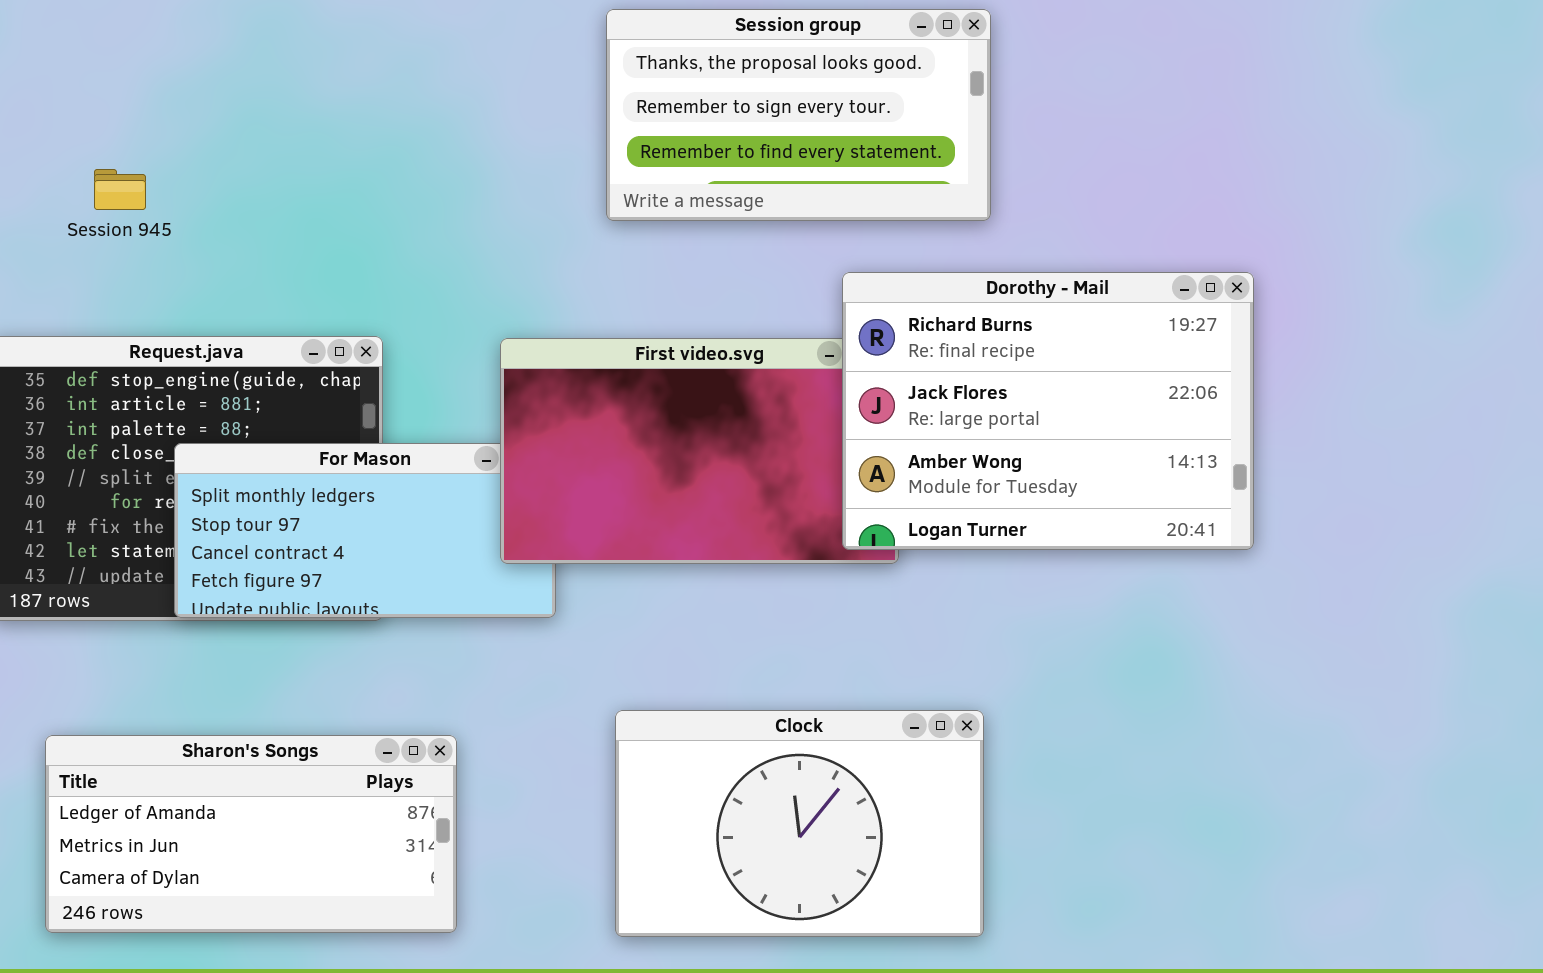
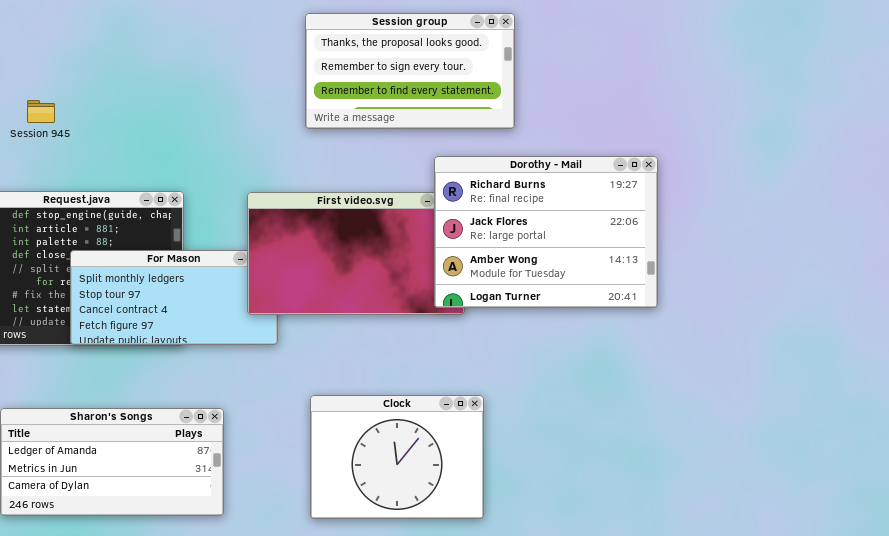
Clock: [615,710,984,937] -> [310,395,484,519], resized

